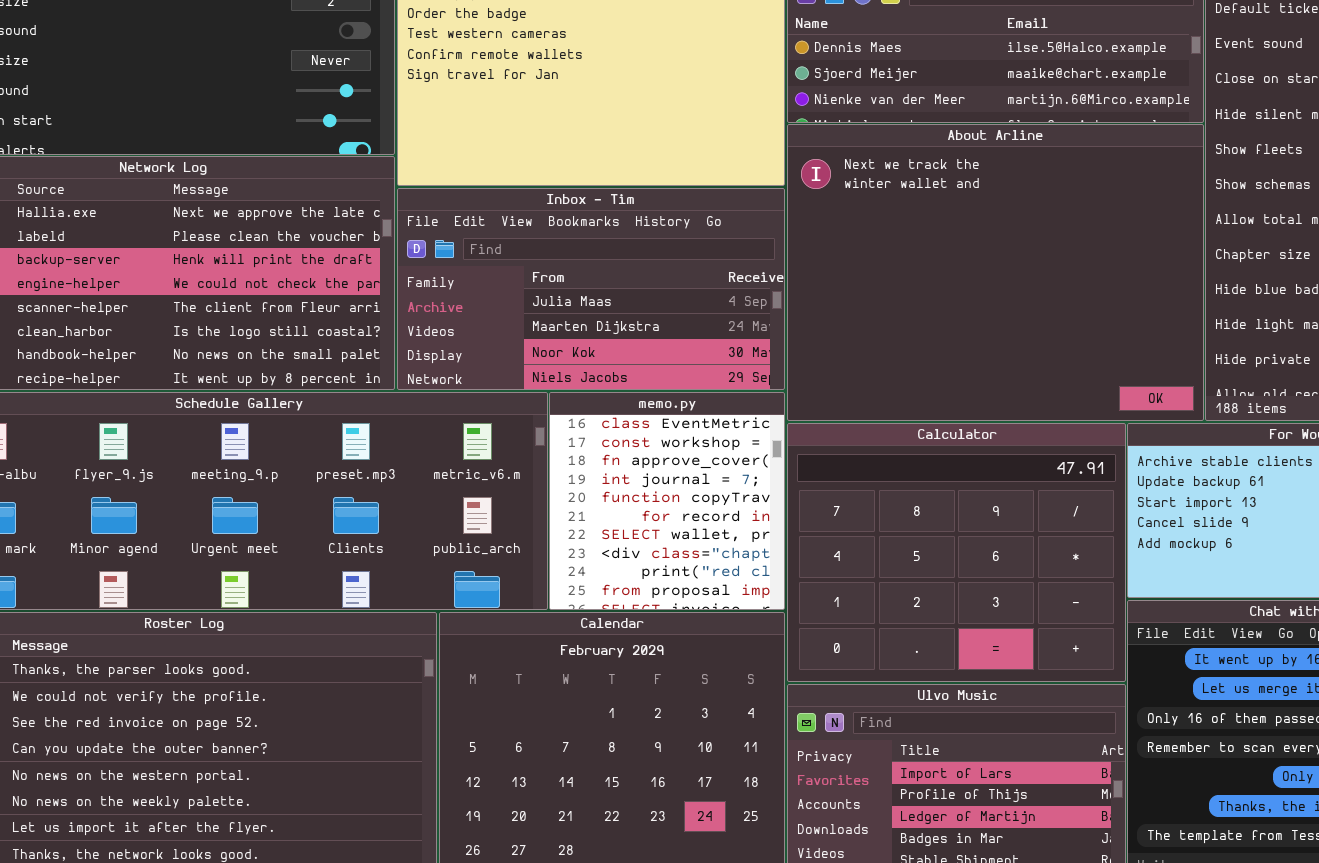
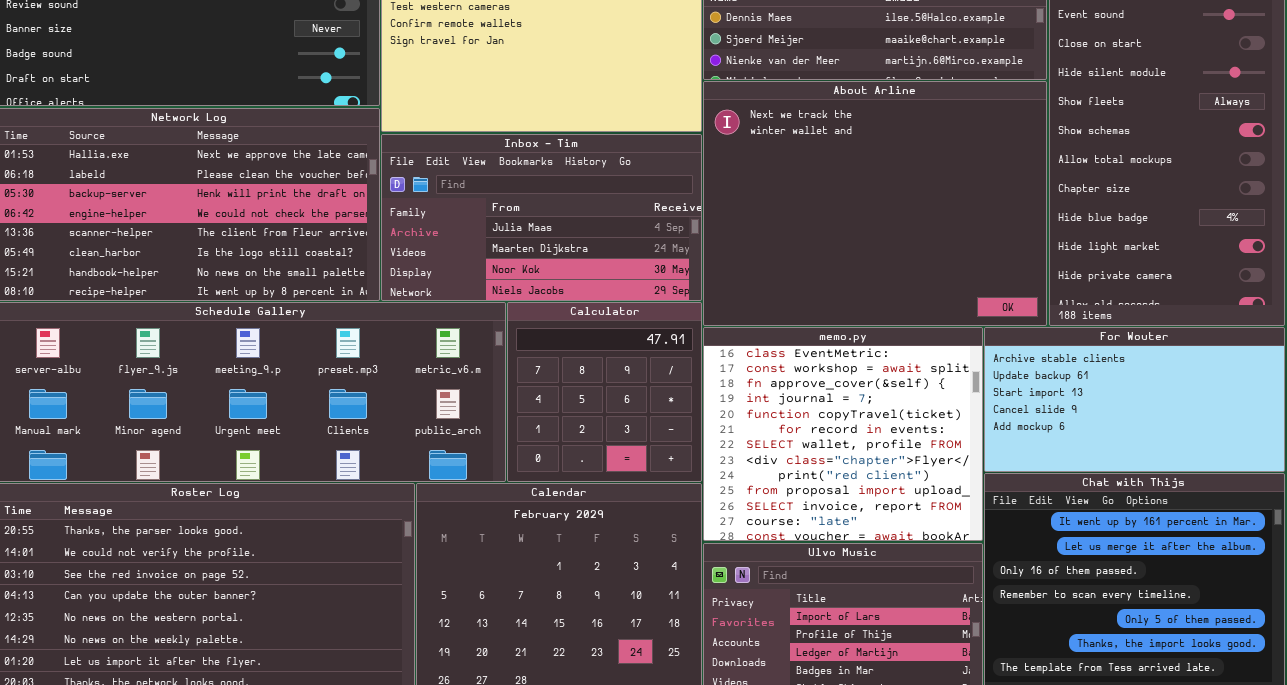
memo.py: [549,392,785,610] -> [703,327,983,541], moved, resized
Calculator: [787,423,1126,682] -> [507,302,702,482], moved, resized

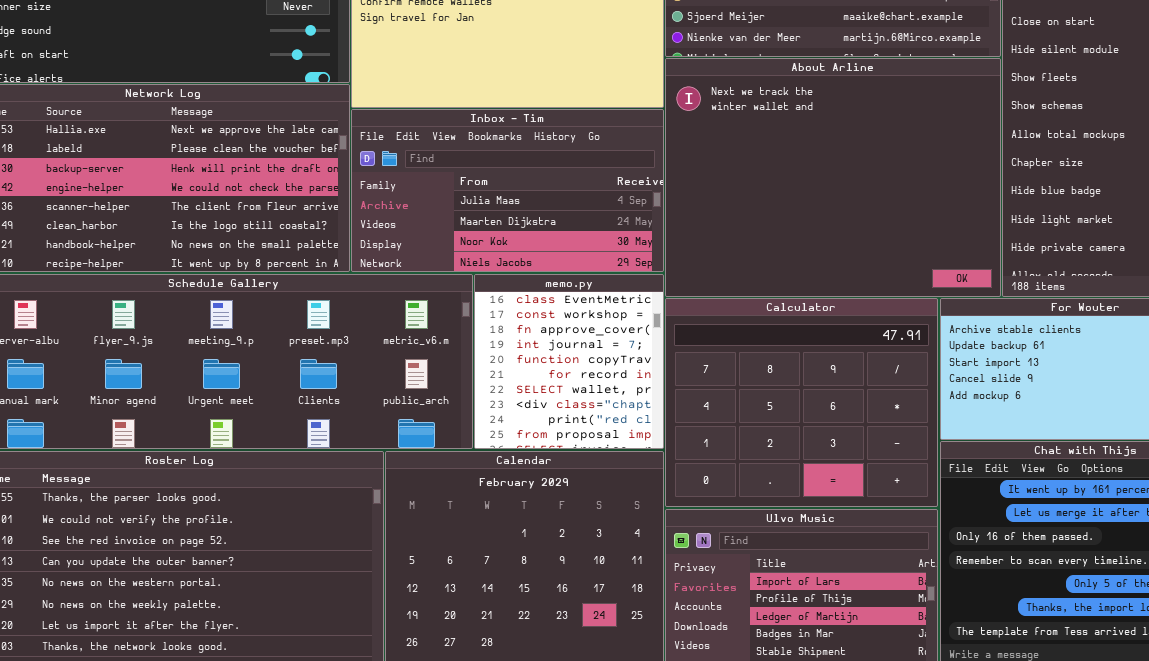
Calculator: [507,302,702,482] -> [665,298,938,507], moved, resized
memo.py: [703,327,983,541] -> [474,274,664,449], moved, resized

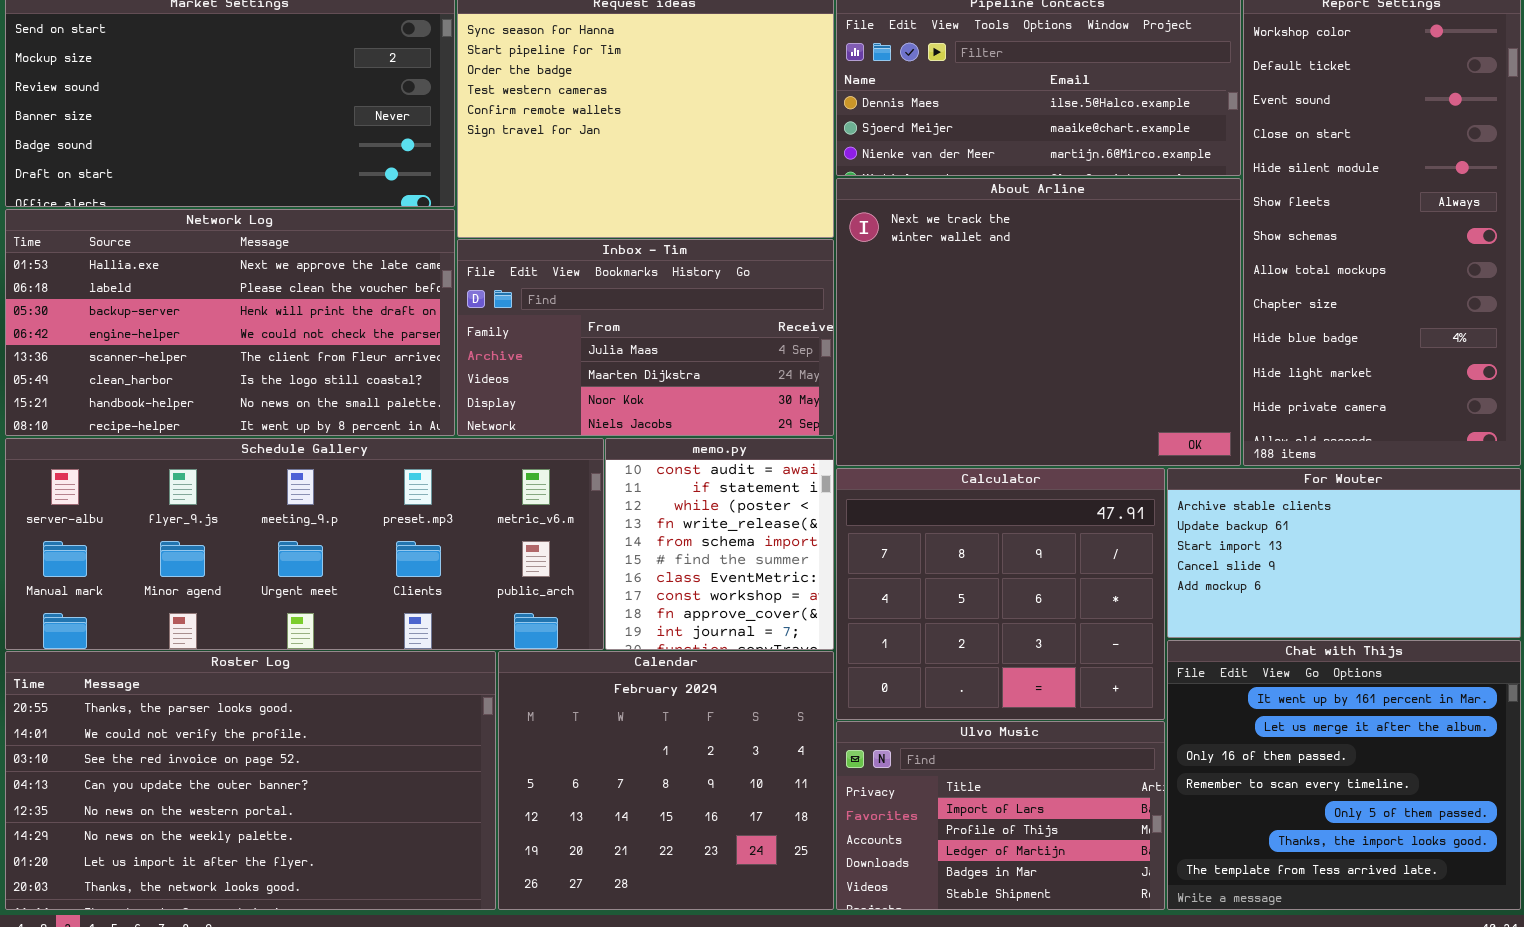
memo.py: [474,274,664,449] -> [605,438,834,650], scrolled up 6 rows

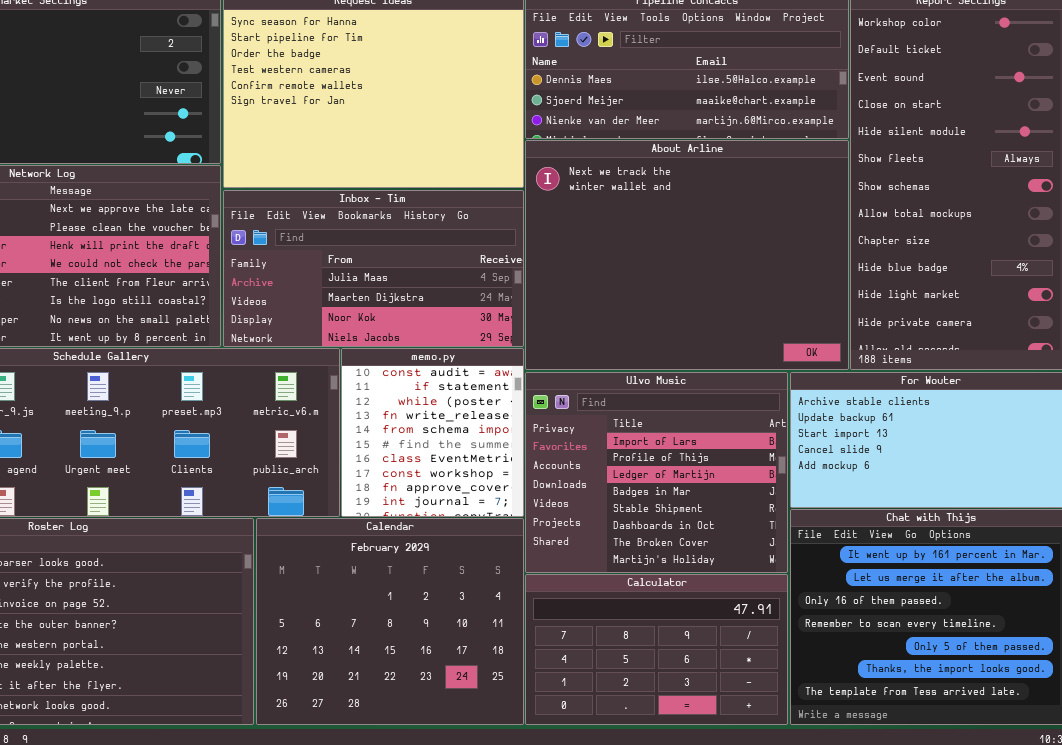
Calculator: [836,468,1165,720] -> [525,574,788,725], moved, resized
Ulvo Music: [836,721,1165,910] -> [525,372,788,573], moved, resized

